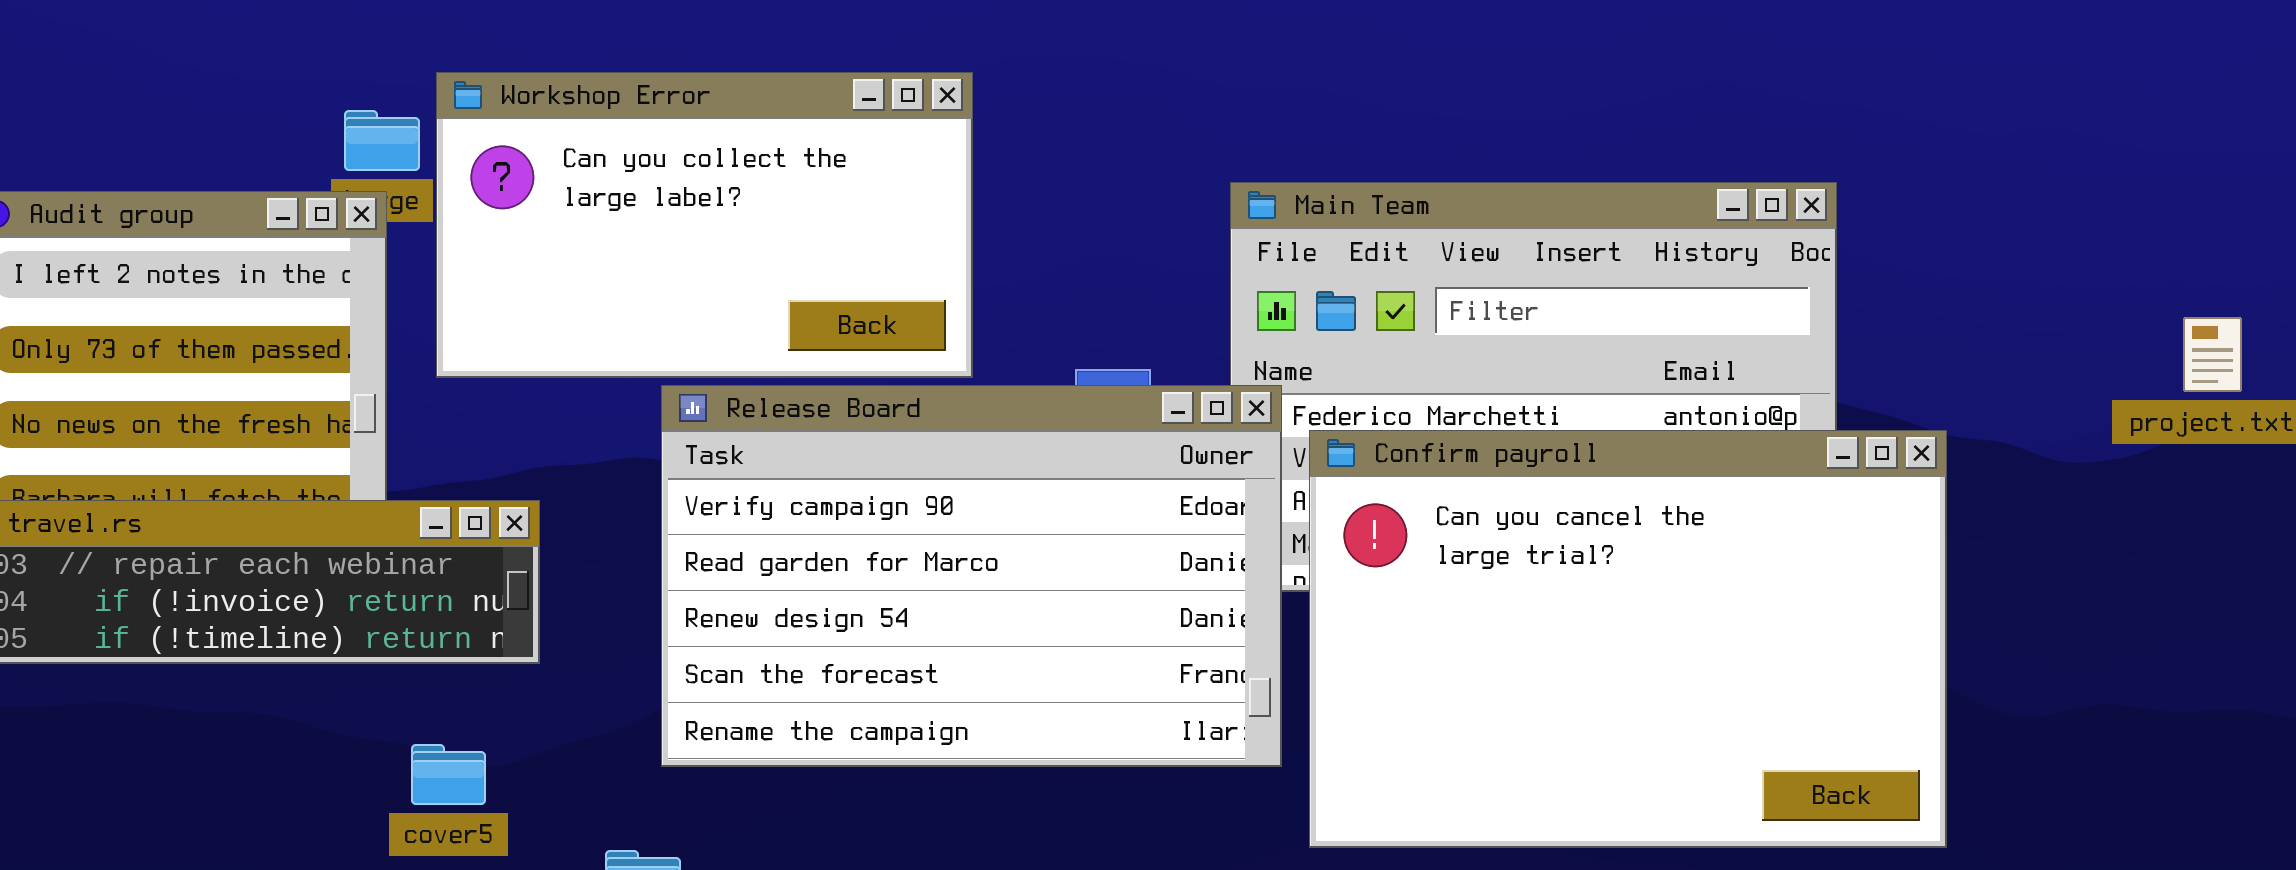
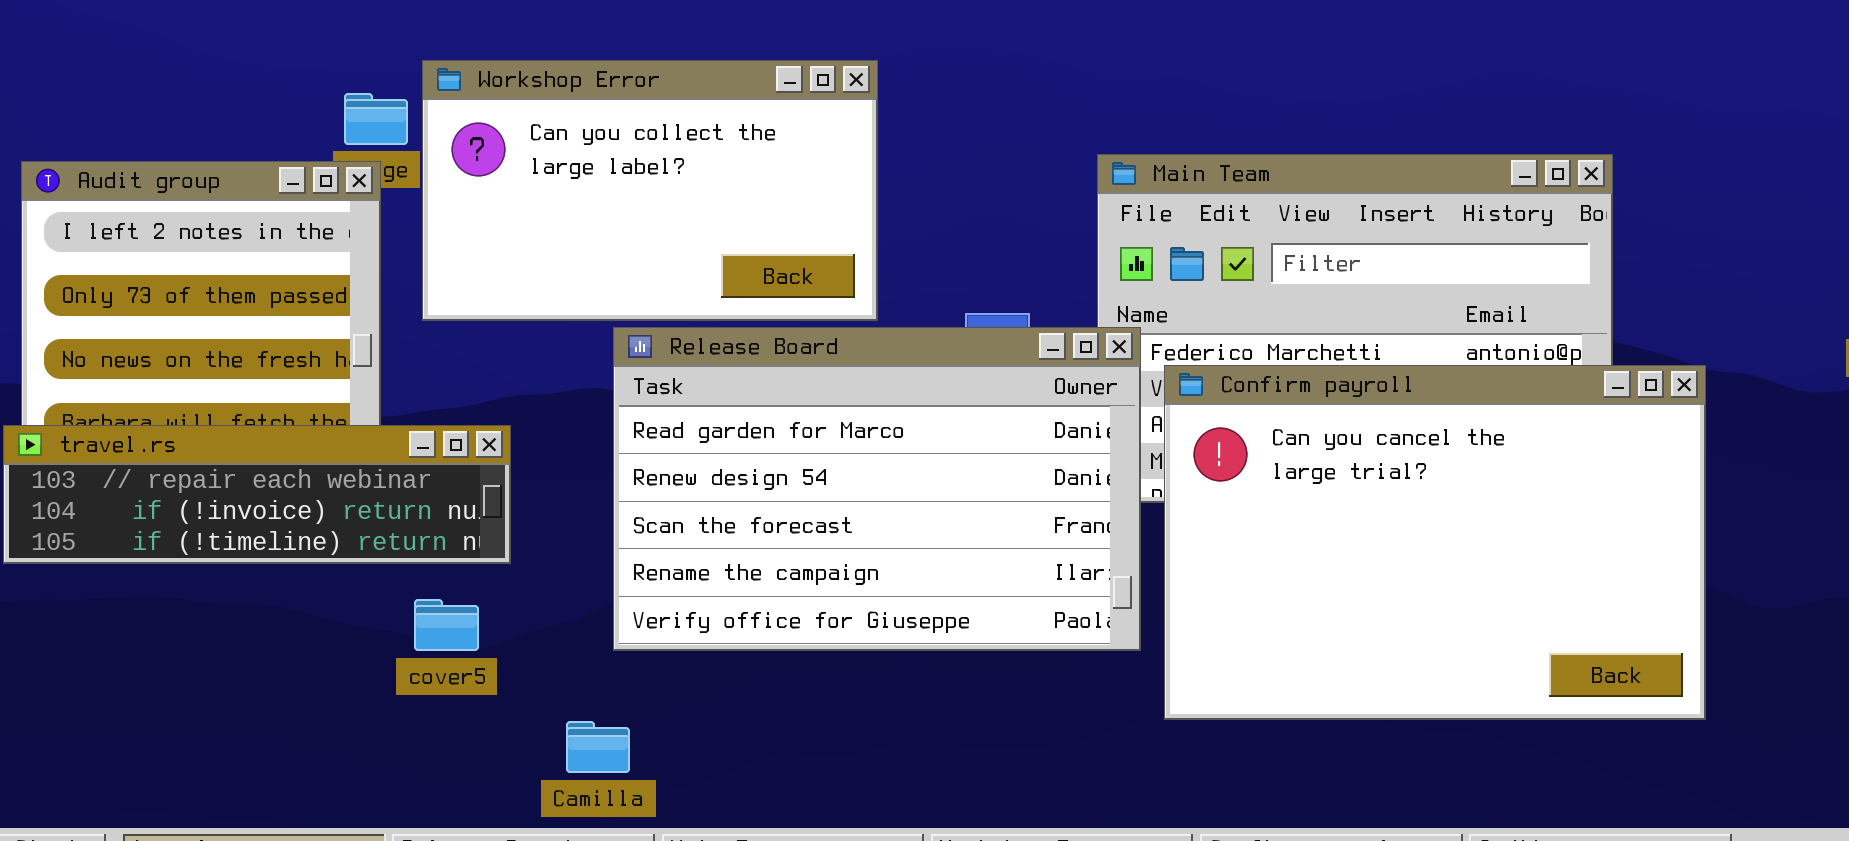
Release Board: [661,385,1282,767] -> [613,327,1141,651], scrolled down 1 row
cover5: [411,744,486,805] -> [414,599,479,651], moved

